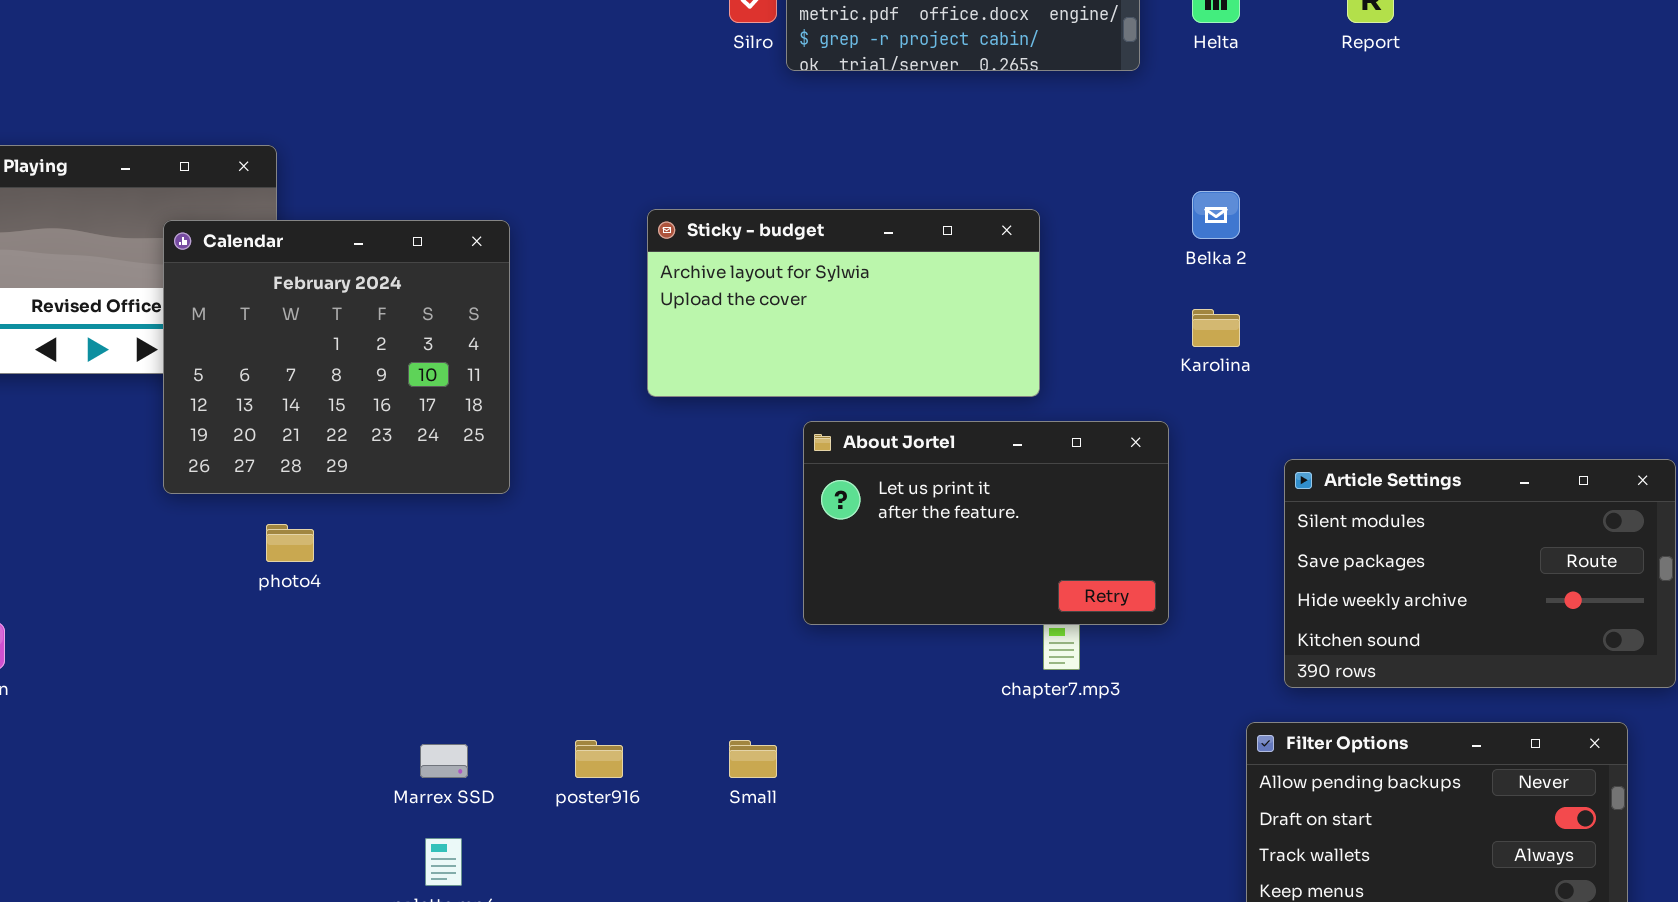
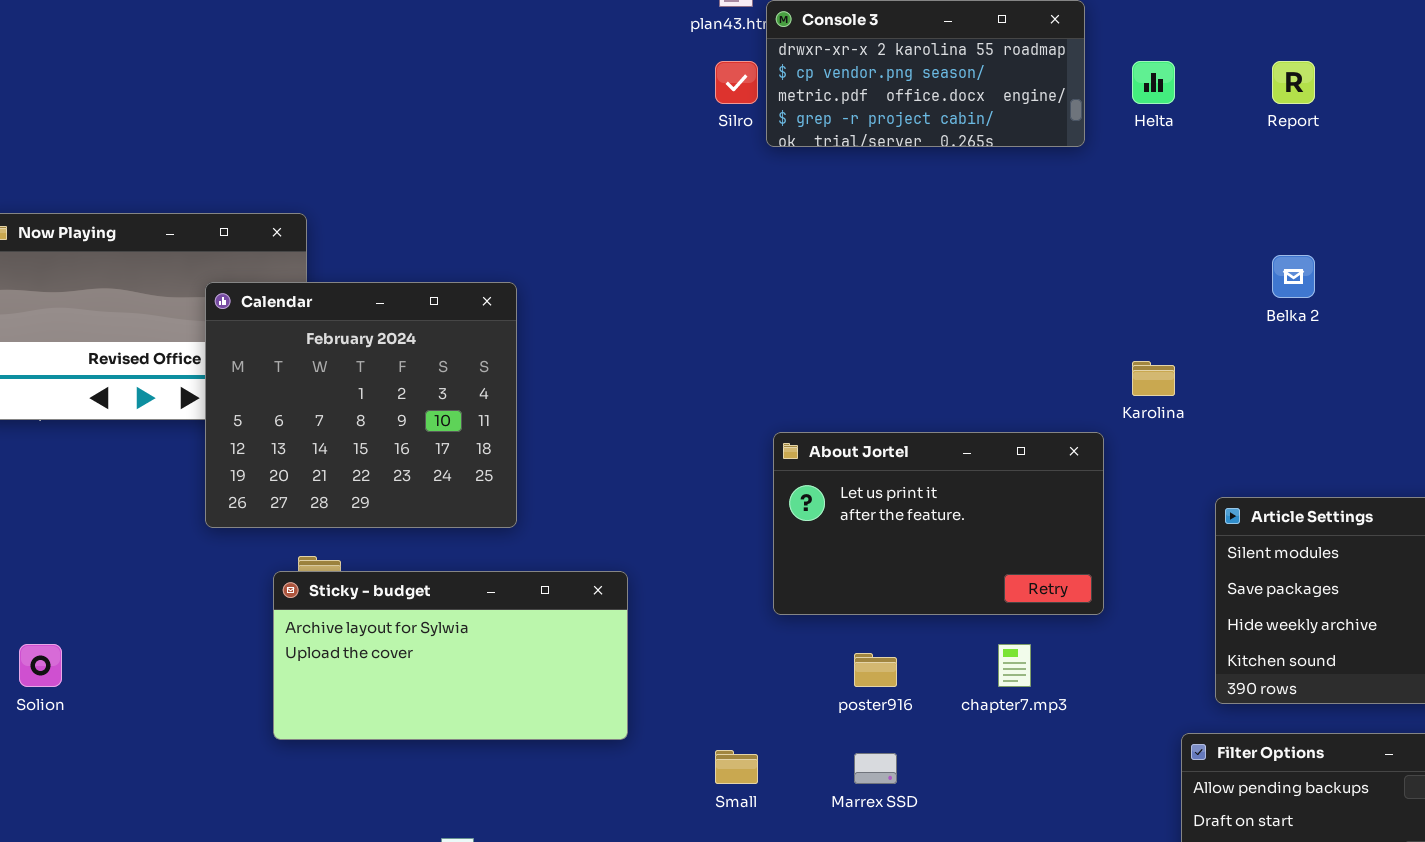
Belka 2: [1192,191,1240,239] -> [1272,255,1315,298], moved
Sticky - budget: [647,209,1040,397] -> [273,571,628,740], moved
About Jortel: [803,421,1169,625] -> [773,432,1104,615], moved
poster916: [575,740,623,778] -> [854,653,897,687], moved
Marrex SSD: [420,744,468,778] -> [854,753,897,784], moved

